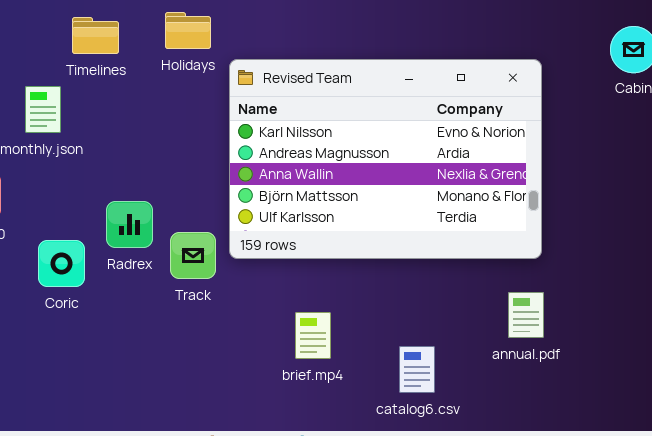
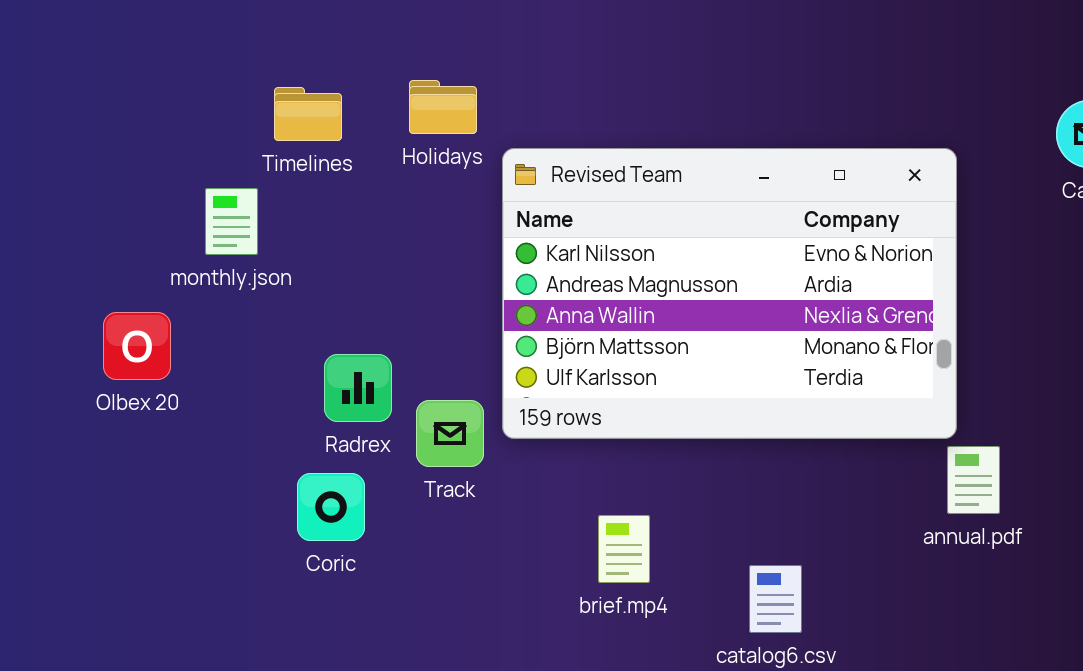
Coric: [38,240,85,287] -> [297,473,365,541], moved
annual.pdf: [508,292,544,338] -> [947,446,1000,514], moved

